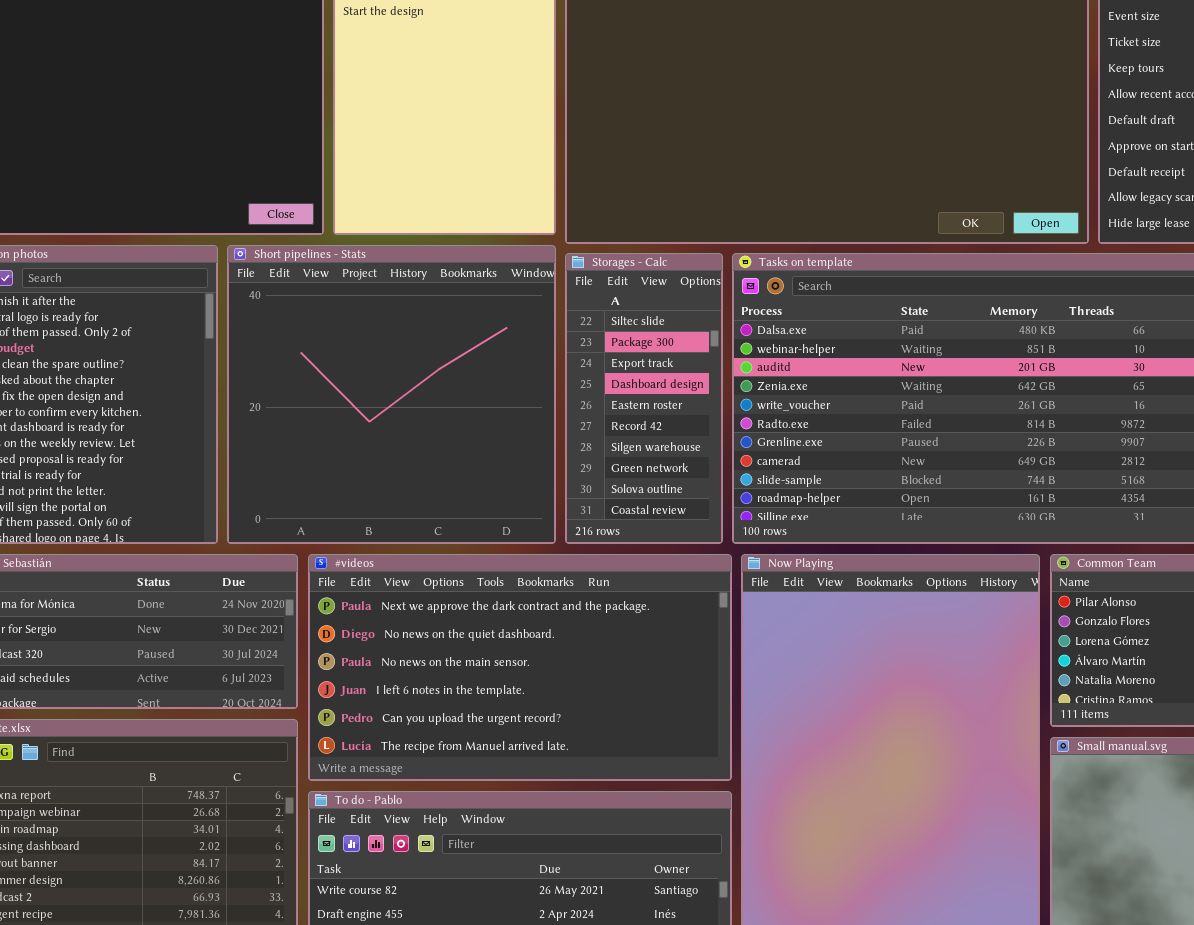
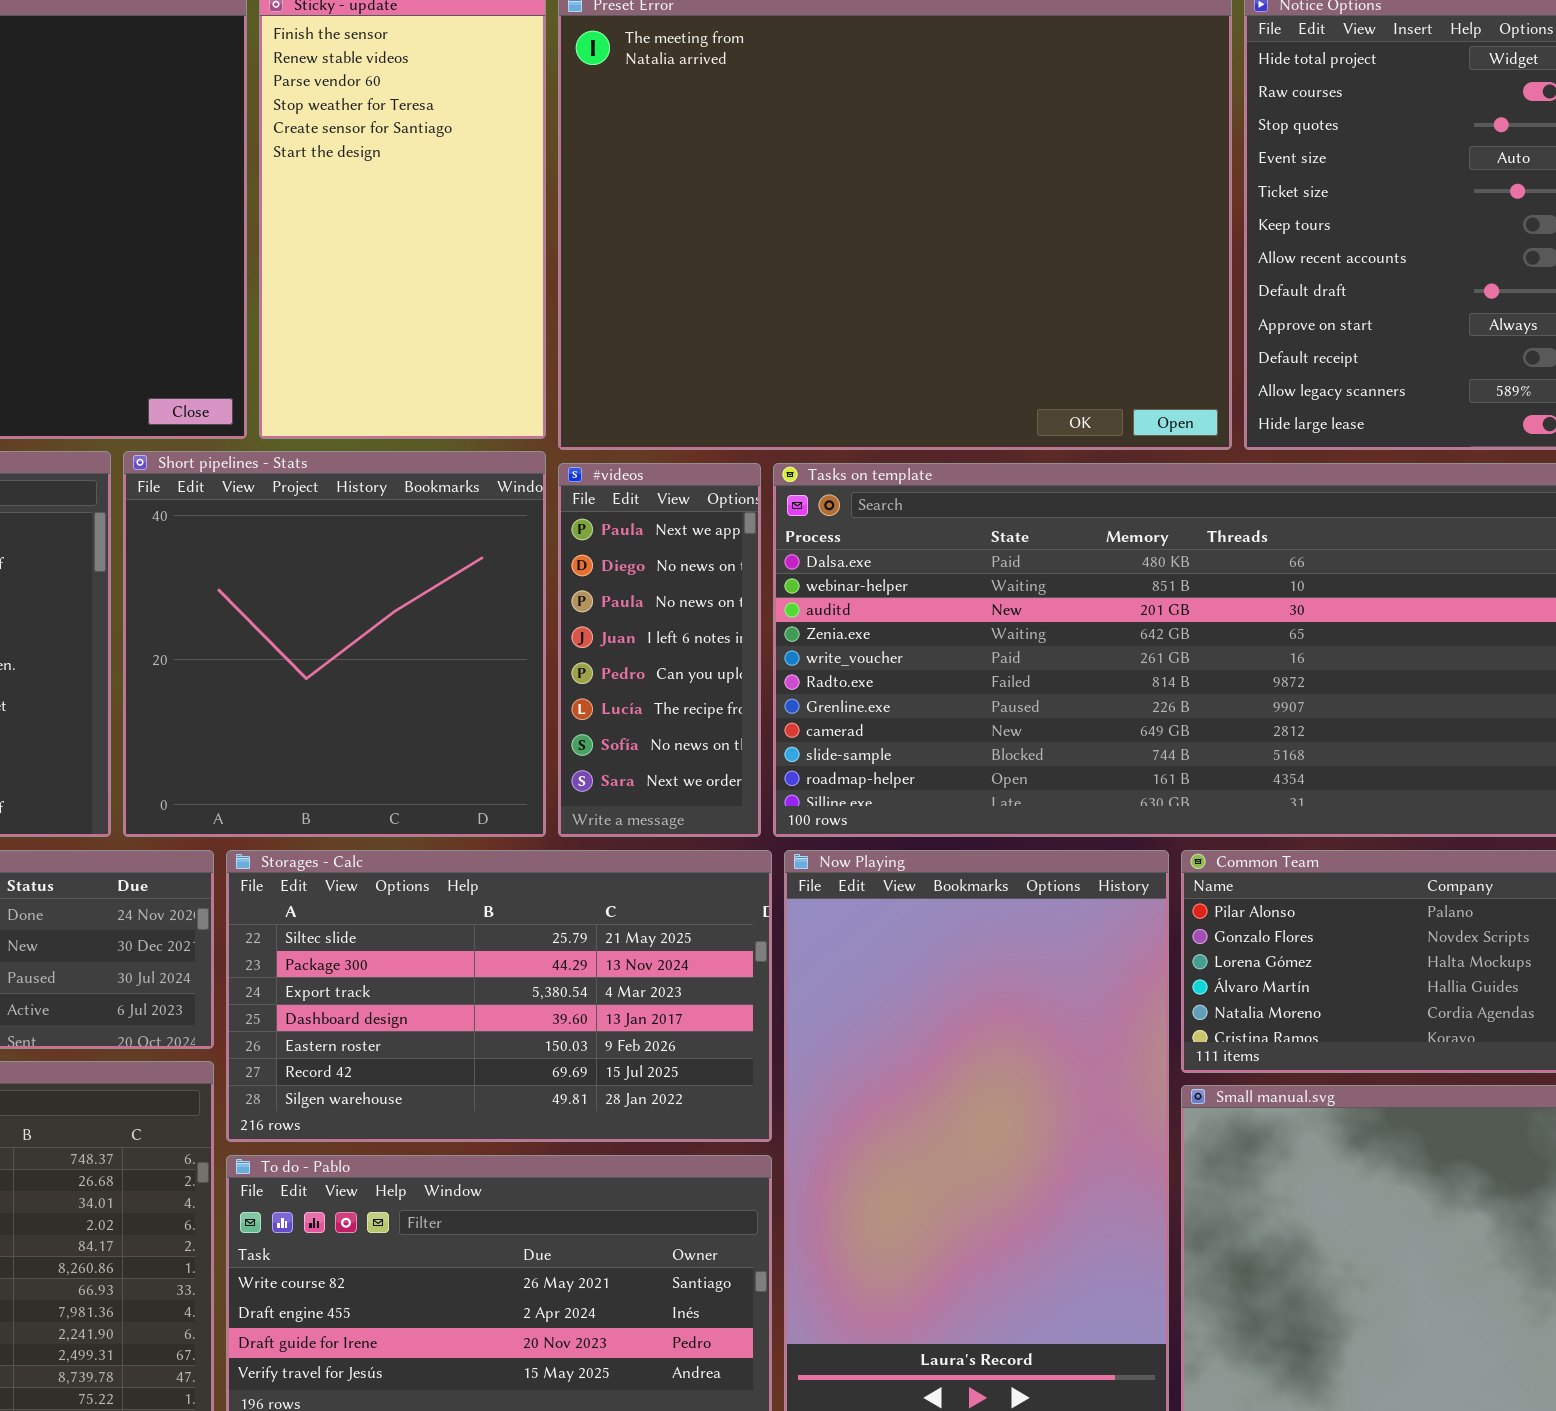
Storages - Calc: [565,253,723,544] -> [226,850,772,1142], moved, resized
#videos: [308,554,732,781] -> [558,463,761,837], moved, resized

